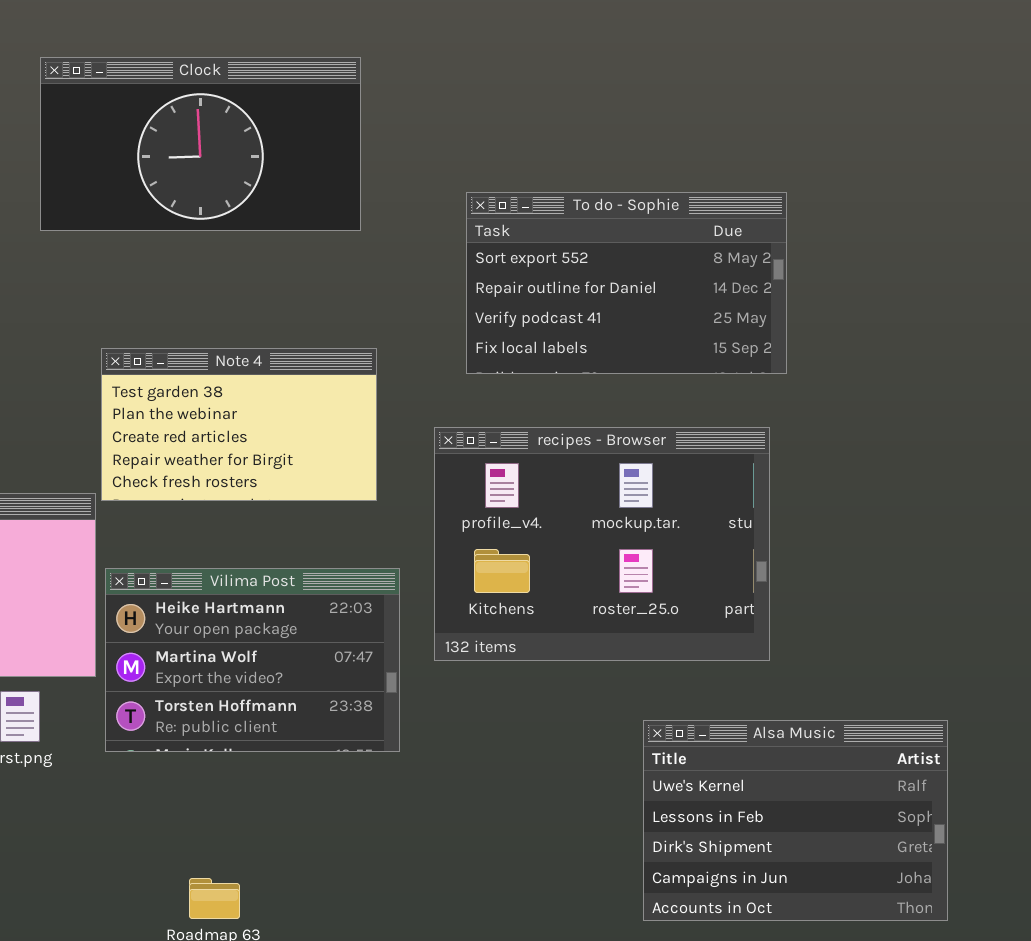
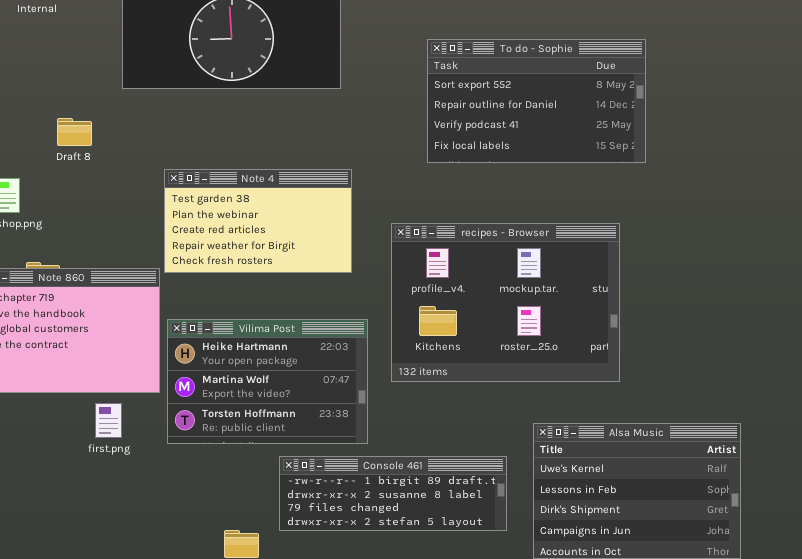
To do - Sophie: [466,192,787,374] -> [427,39,646,163], moved
Console 461: none -> [279,456,507,531], opened

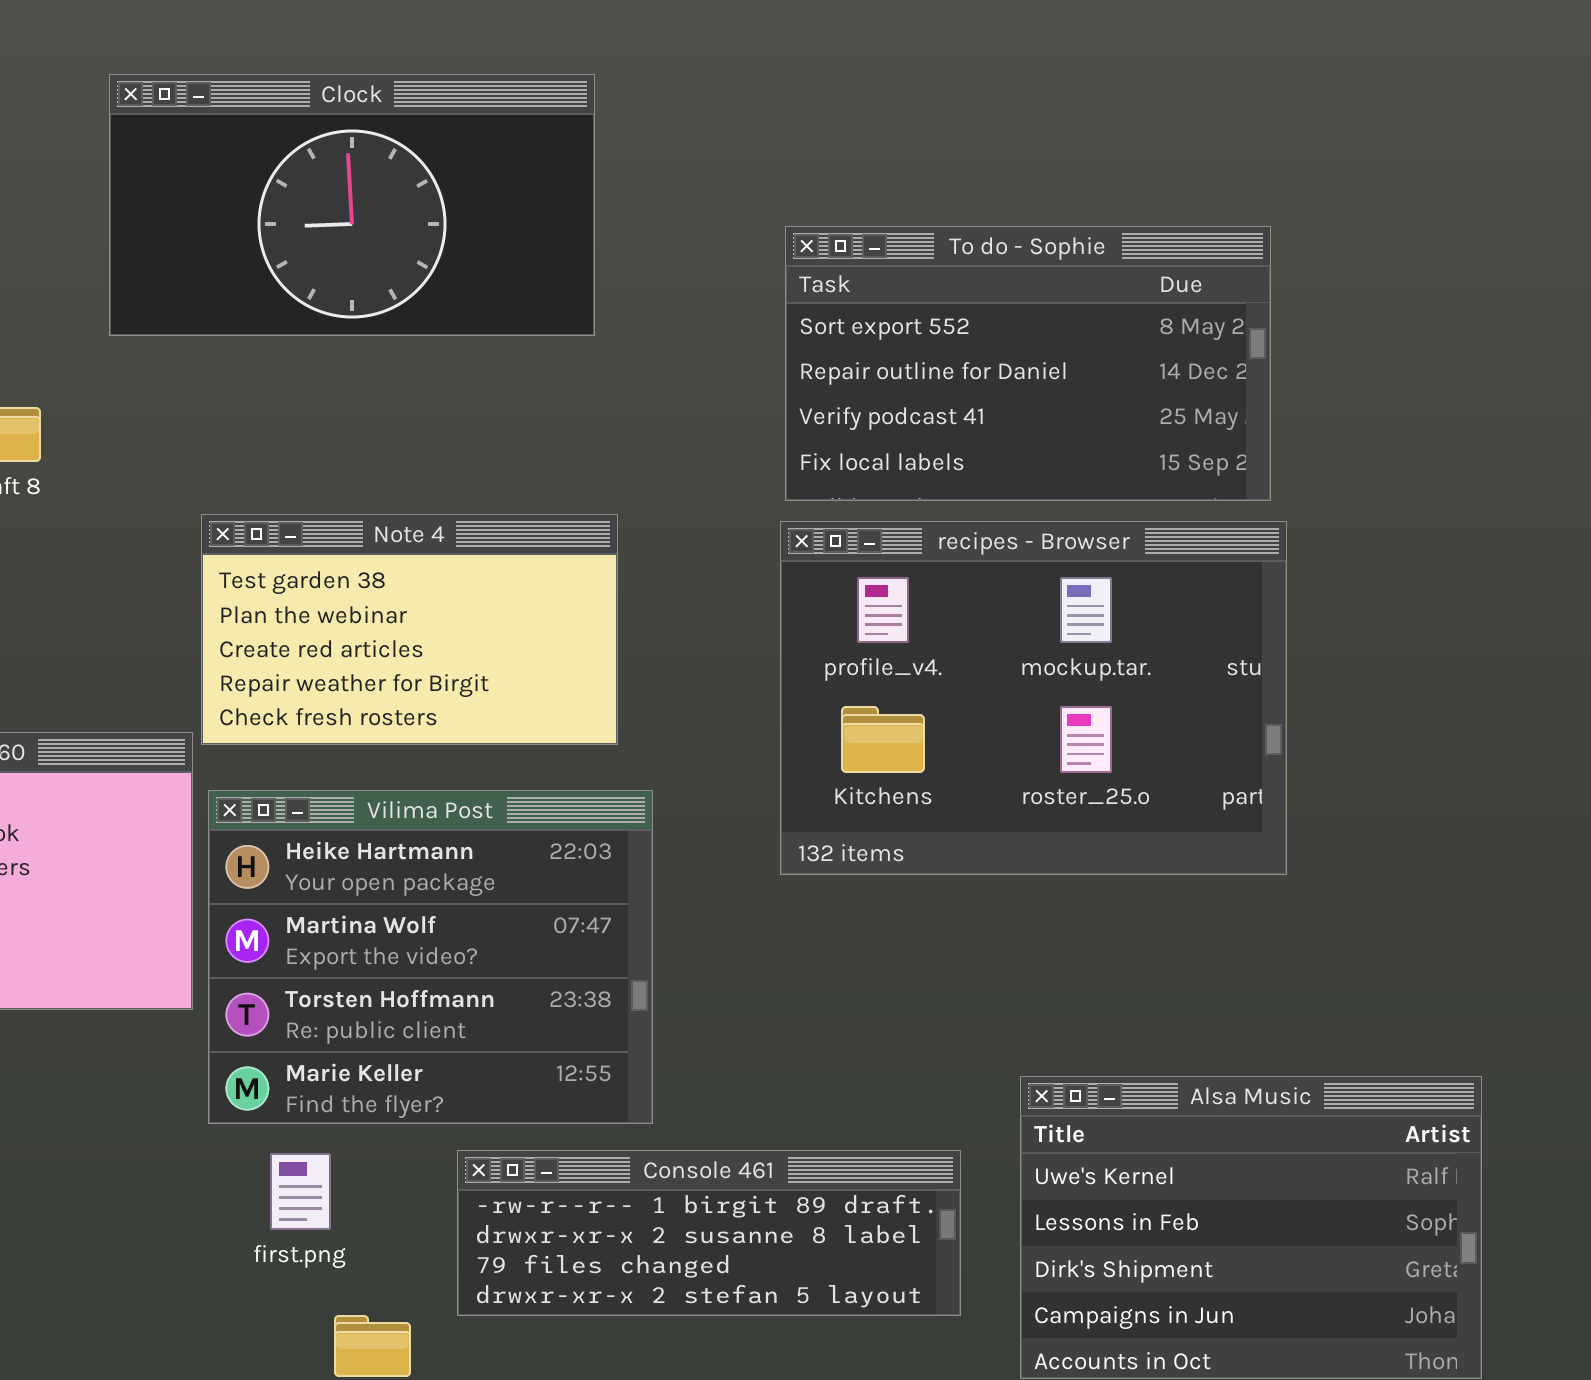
recipes - Browser: [391,223,620,382] -> [780,521,1287,875], moved
Vilima Post: [167,319,368,444] -> [208,790,653,1124], resized
first.png: [95,403,122,438] -> [270,1153,331,1230], moved

